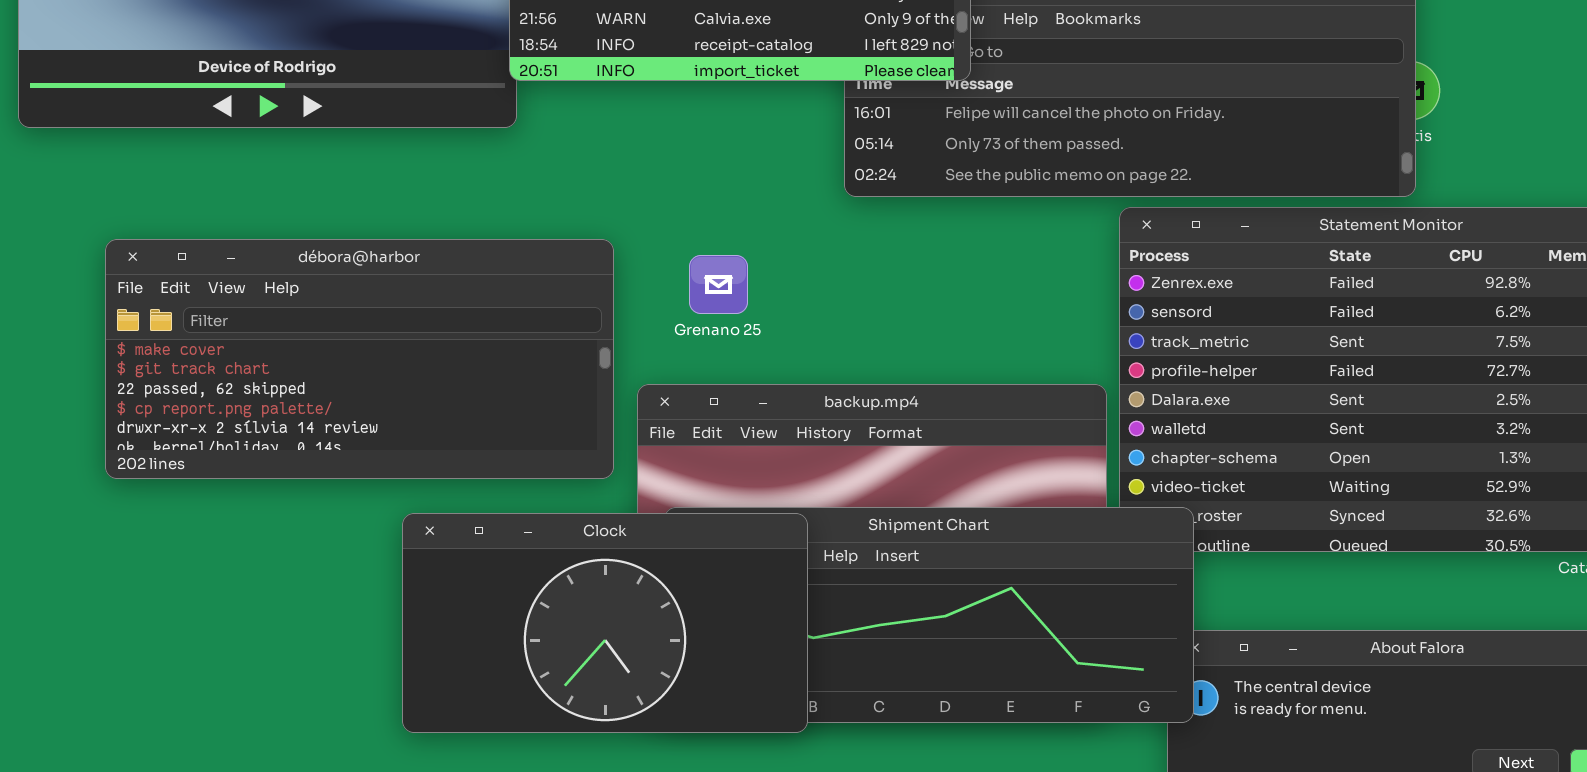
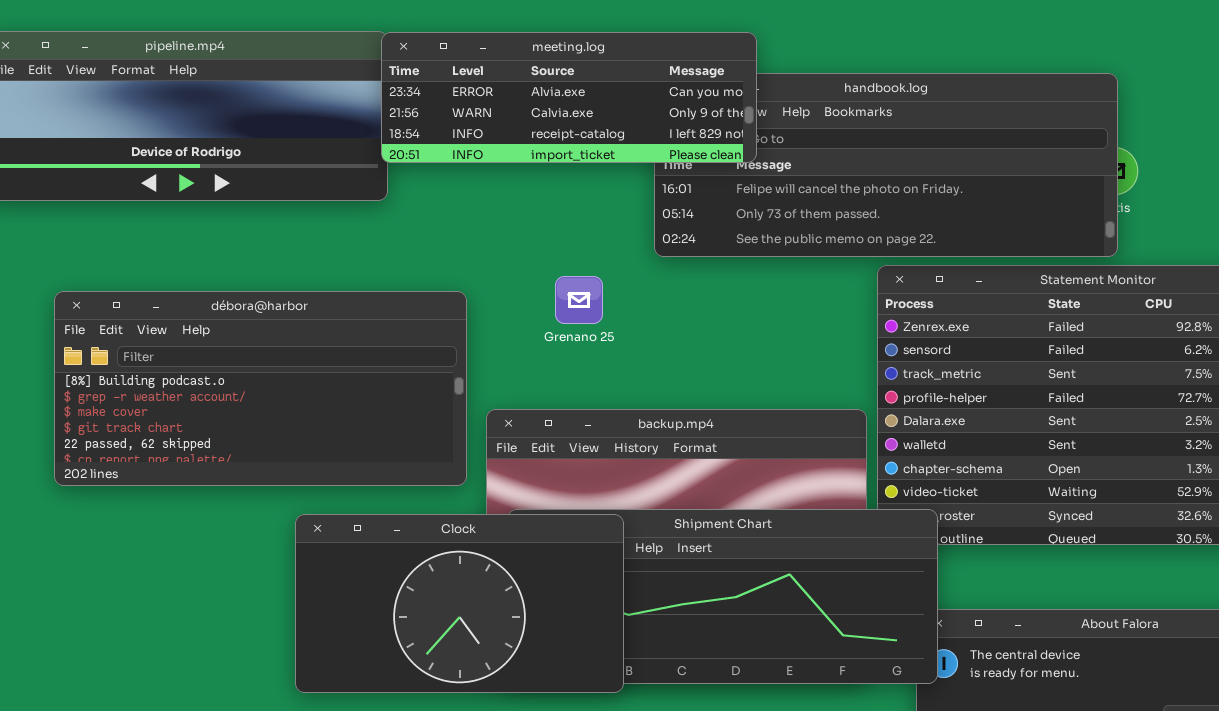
débora@harbor: [105,239,614,479] -> [54,291,467,486], scrolled up 2 rows
Grenano 25: [689,255,748,314] -> [555,276,603,324], moved

